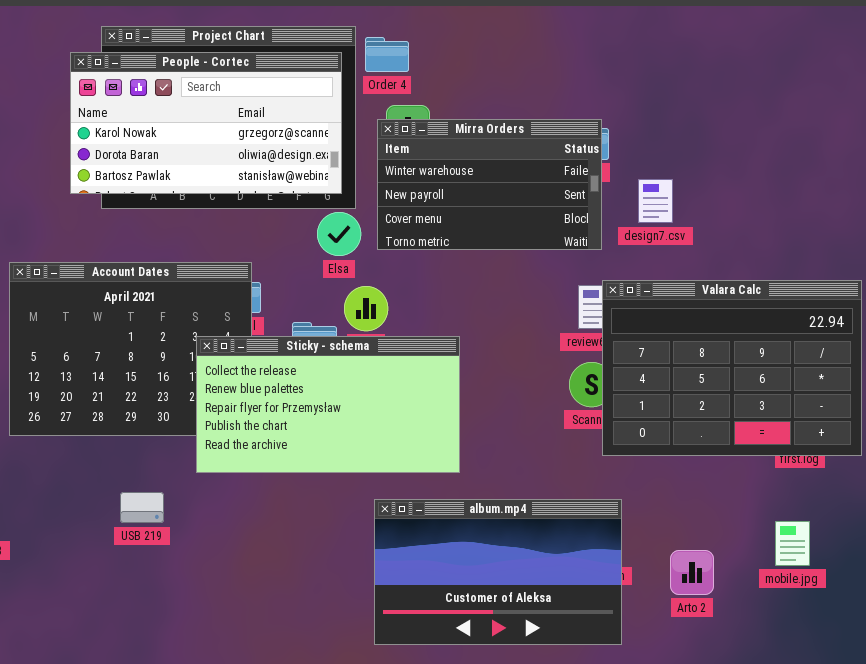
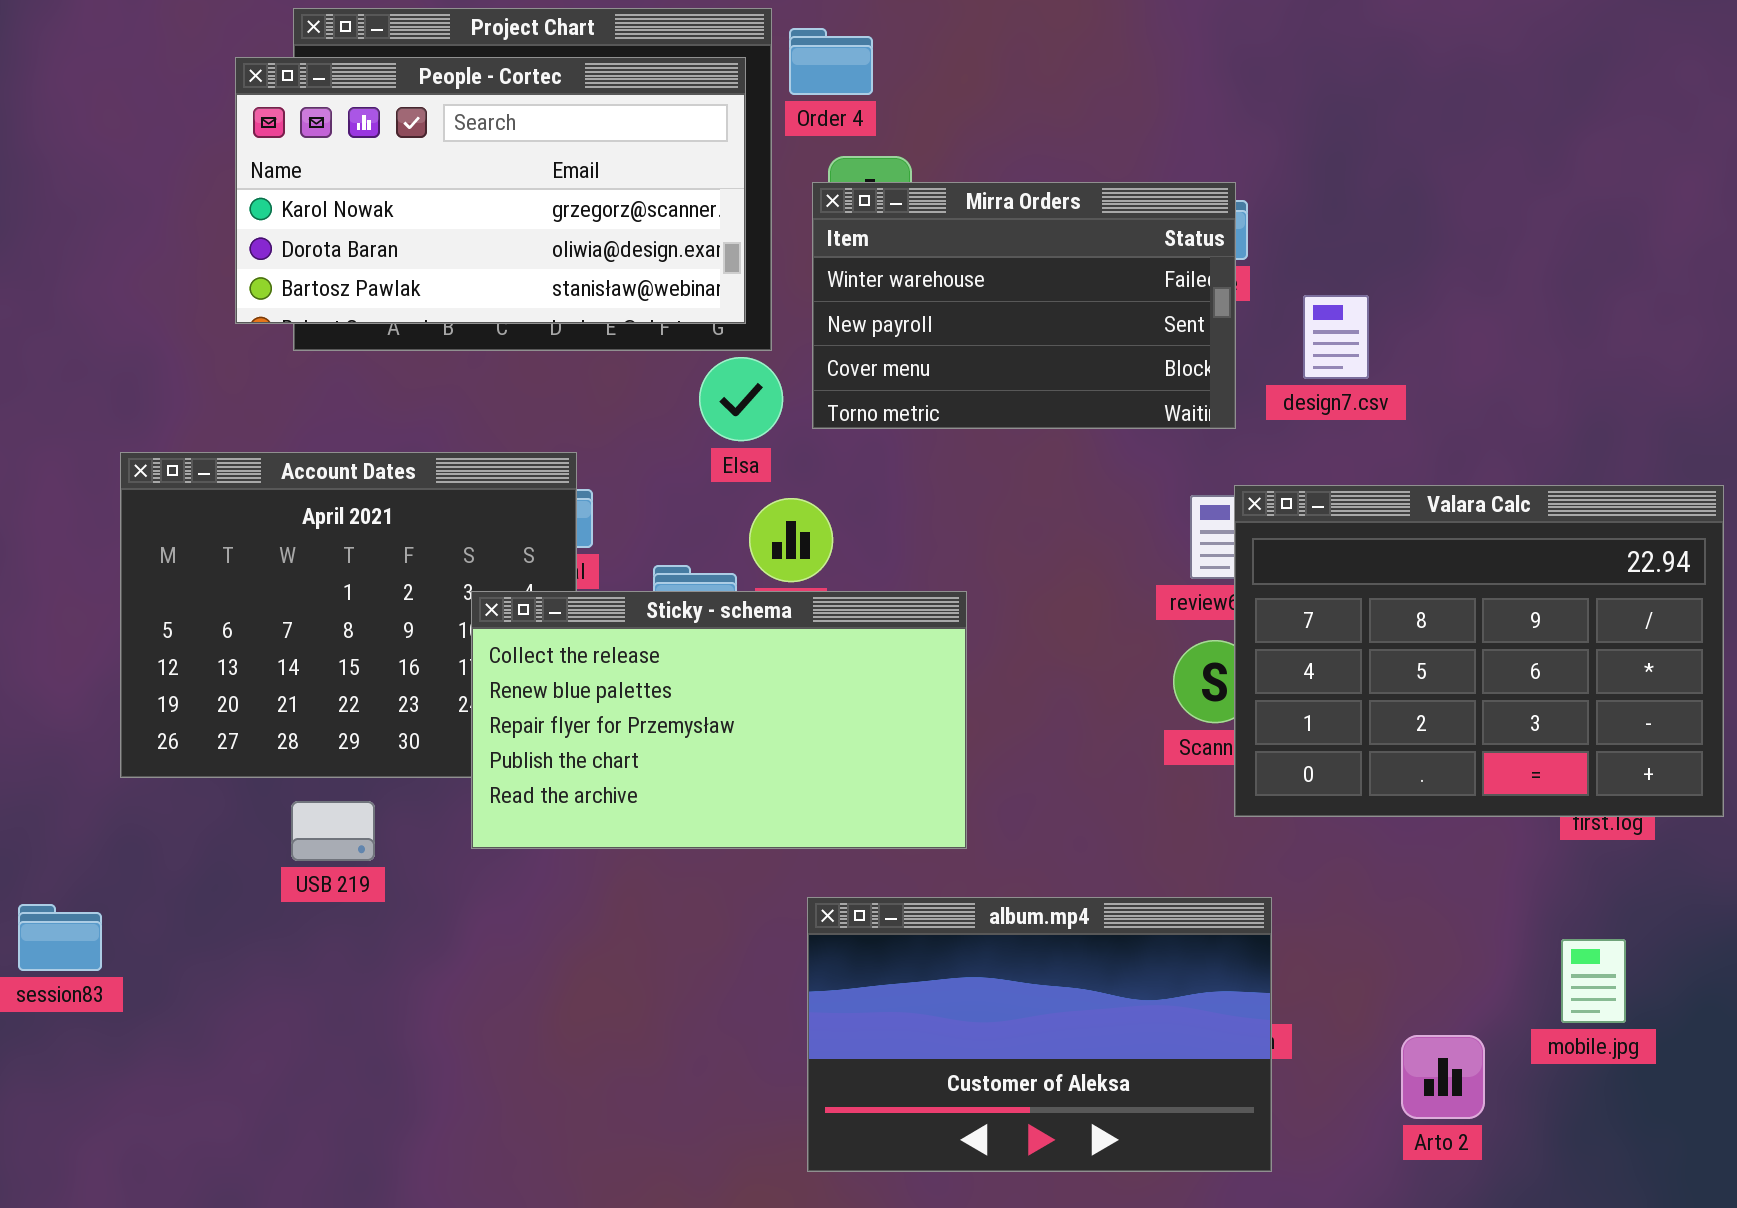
USB 219: [120,492,164,523] -> [291,801,375,861], moved
Arto 2: [670,550,714,595] -> [1401,1035,1485,1119], moved

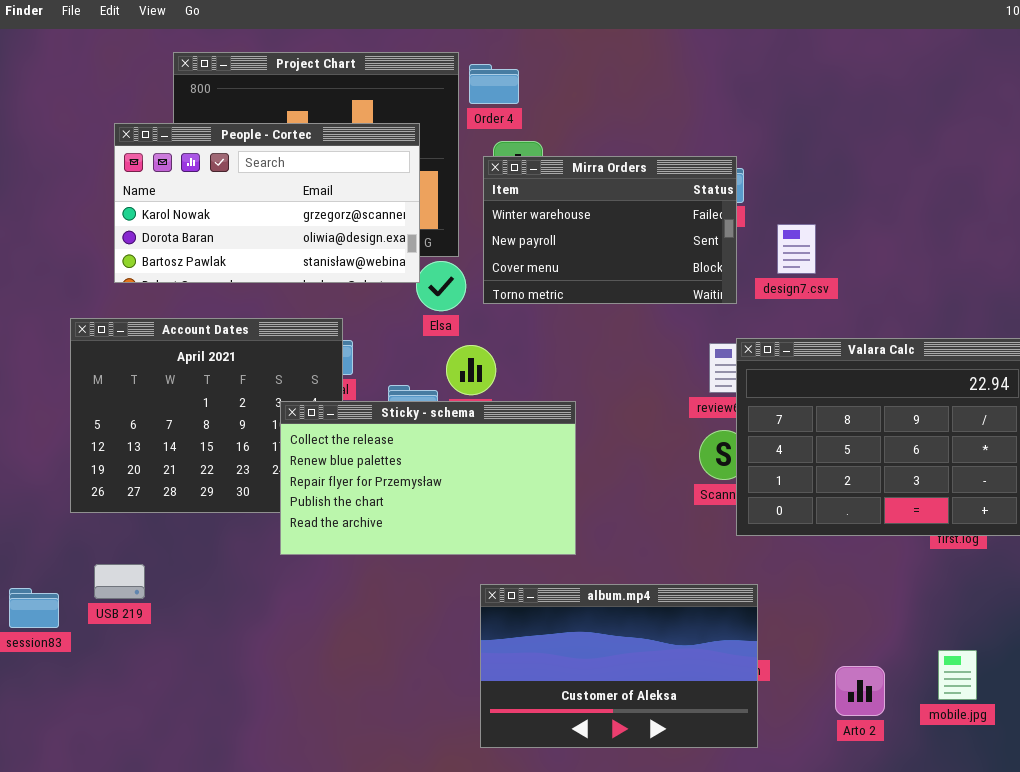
People - Cortec: [235,57,746,324] -> [114,123,420,283], moved
USB 219: [291,801,375,861] -> [94,564,145,599], moved
mobile.jpg: [1561,939,1626,1023] -> [938,650,977,700], moved

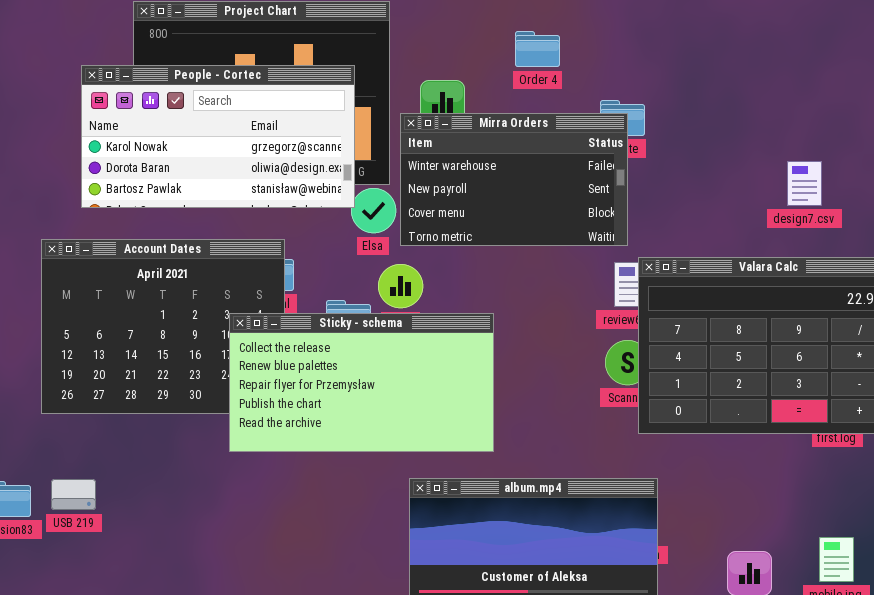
Order 4: [469,64,519,104] -> [515,31,560,67], moved
Mirra Orders: [483,156,737,304] -> [400,113,628,246], moved
design7.csv: [777,224,816,274] -> [787,161,822,206], moved
USB 219: [94,564,145,599] -> [51,479,96,510], moved

